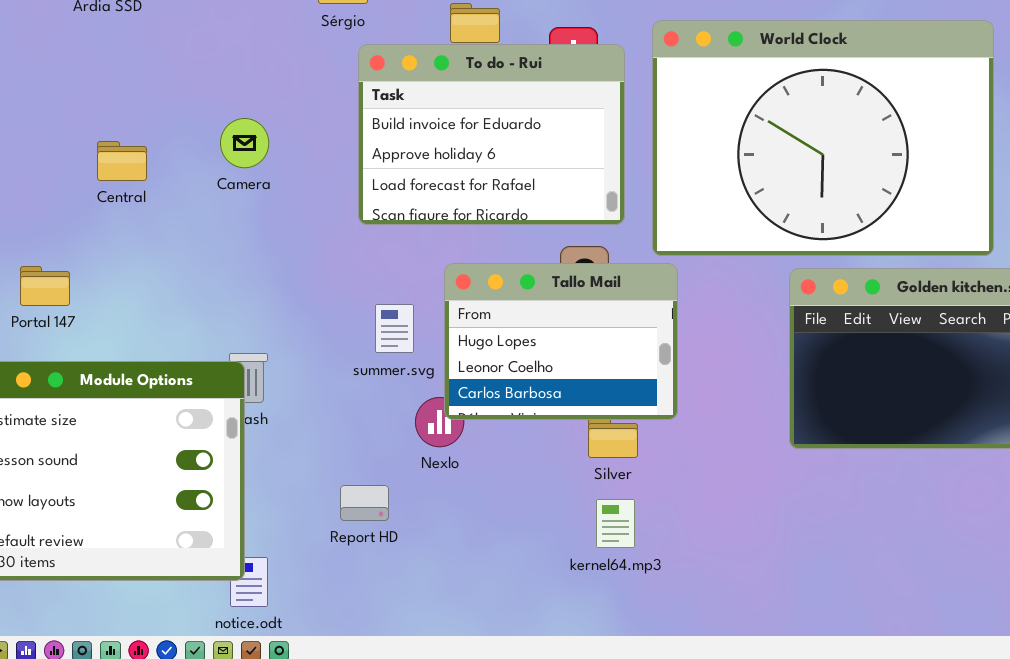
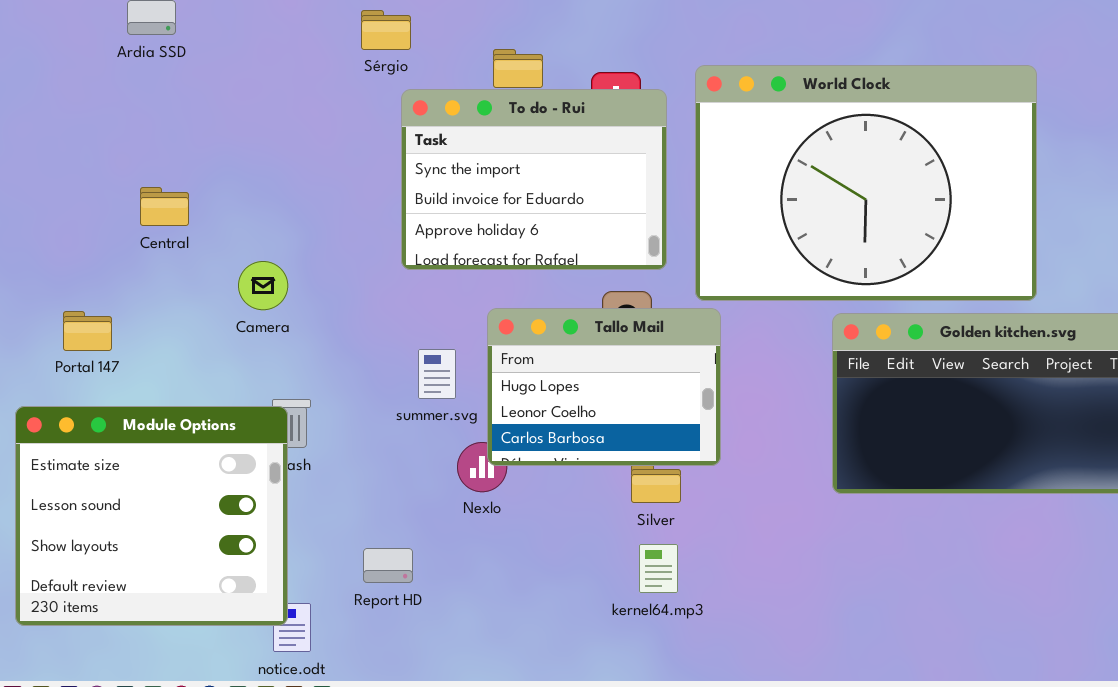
To do - Rui: [358,44,625,225] -> [401,89,667,270], scrolled up 1 row
Camera: [220,118,269,168] -> [238,261,288,310], moved
Report HD: [340,485,389,521] -> [363,548,413,583], moved

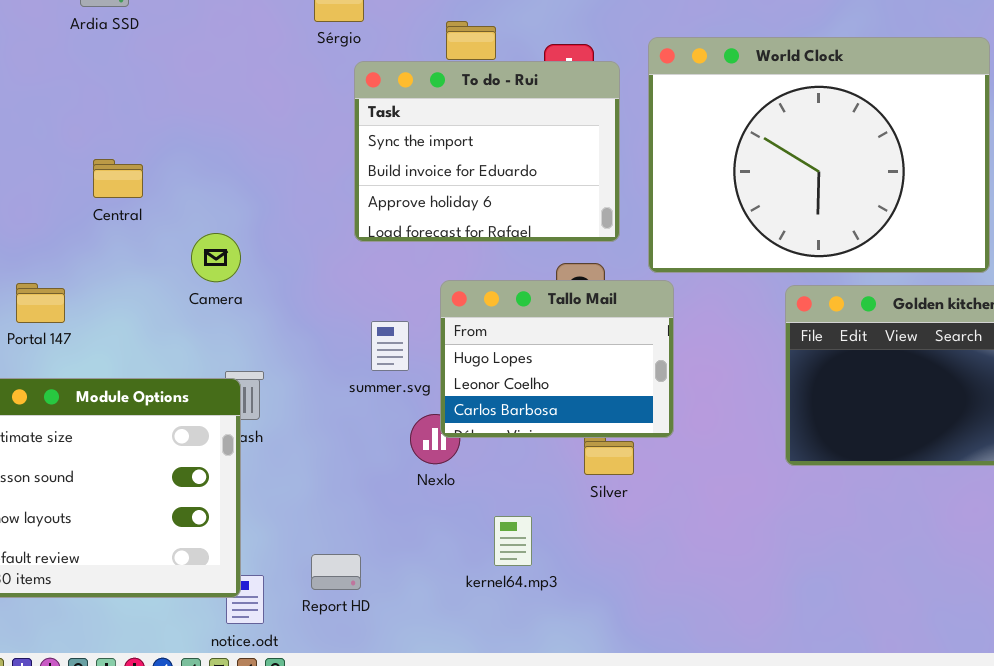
kernel64.mp3: [639,544,678,593] -> [494,516,532,566], moved
Report HD: [363,548,413,583] -> [311,554,361,590], moved

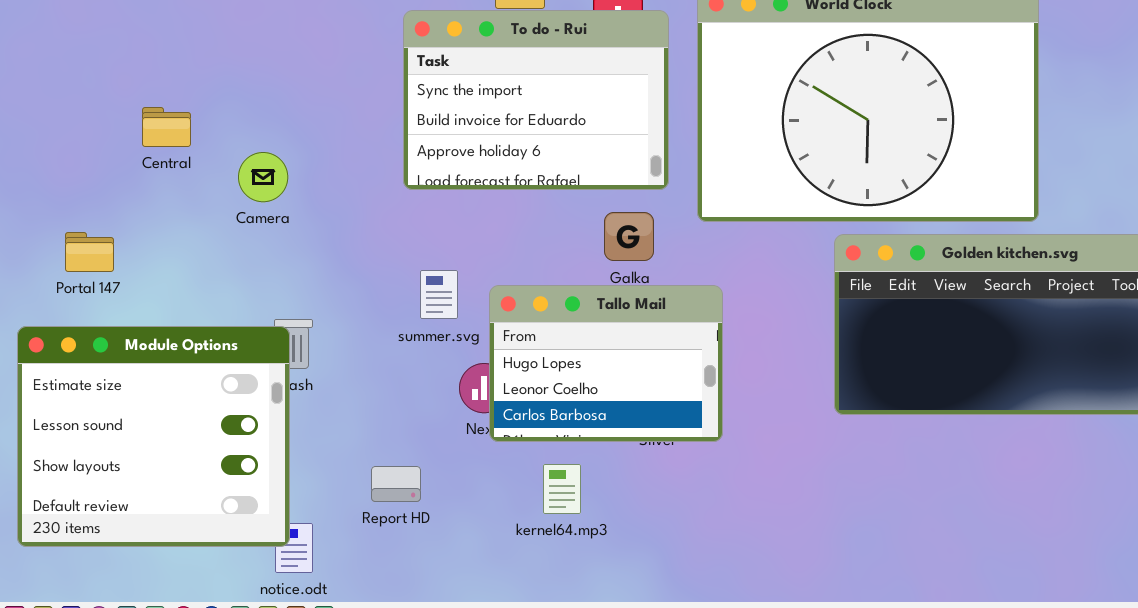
Camera: [191,233,241,282] -> [238,152,288,202], moved
Tallo Mail: [440,280,674,438] -> [489,285,723,442], moved
Report HD: [311,554,361,590] -> [371,466,421,502], moved

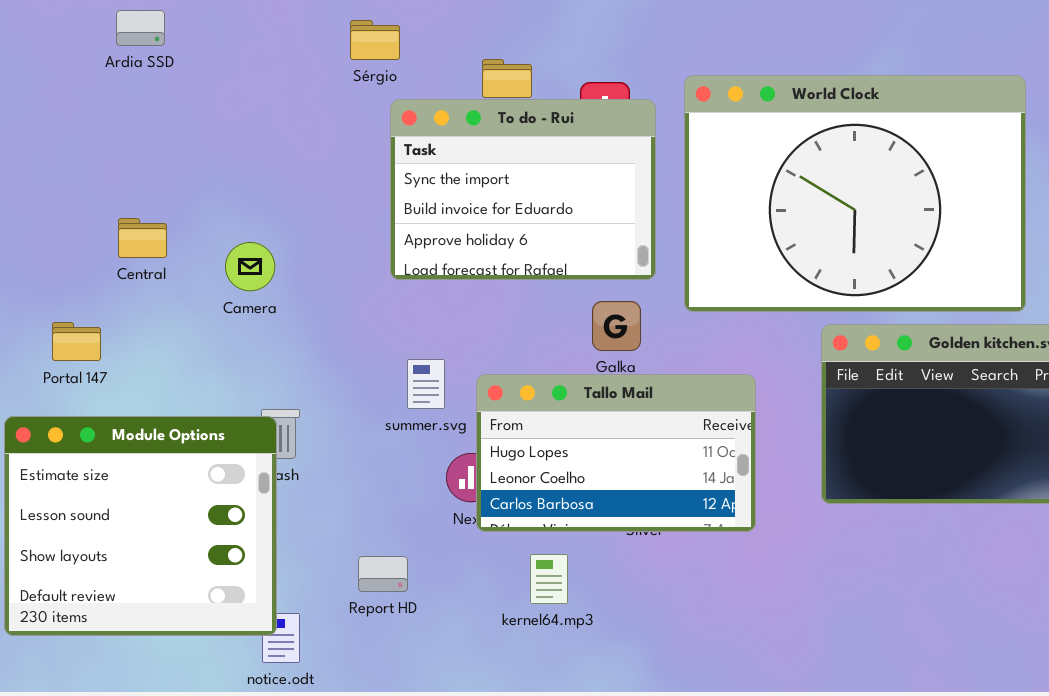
Central: [142,107,191,147] -> [118,218,167,258], moved
Tallo Mail: [489,285,723,442] -> [476,374,756,532], resized

